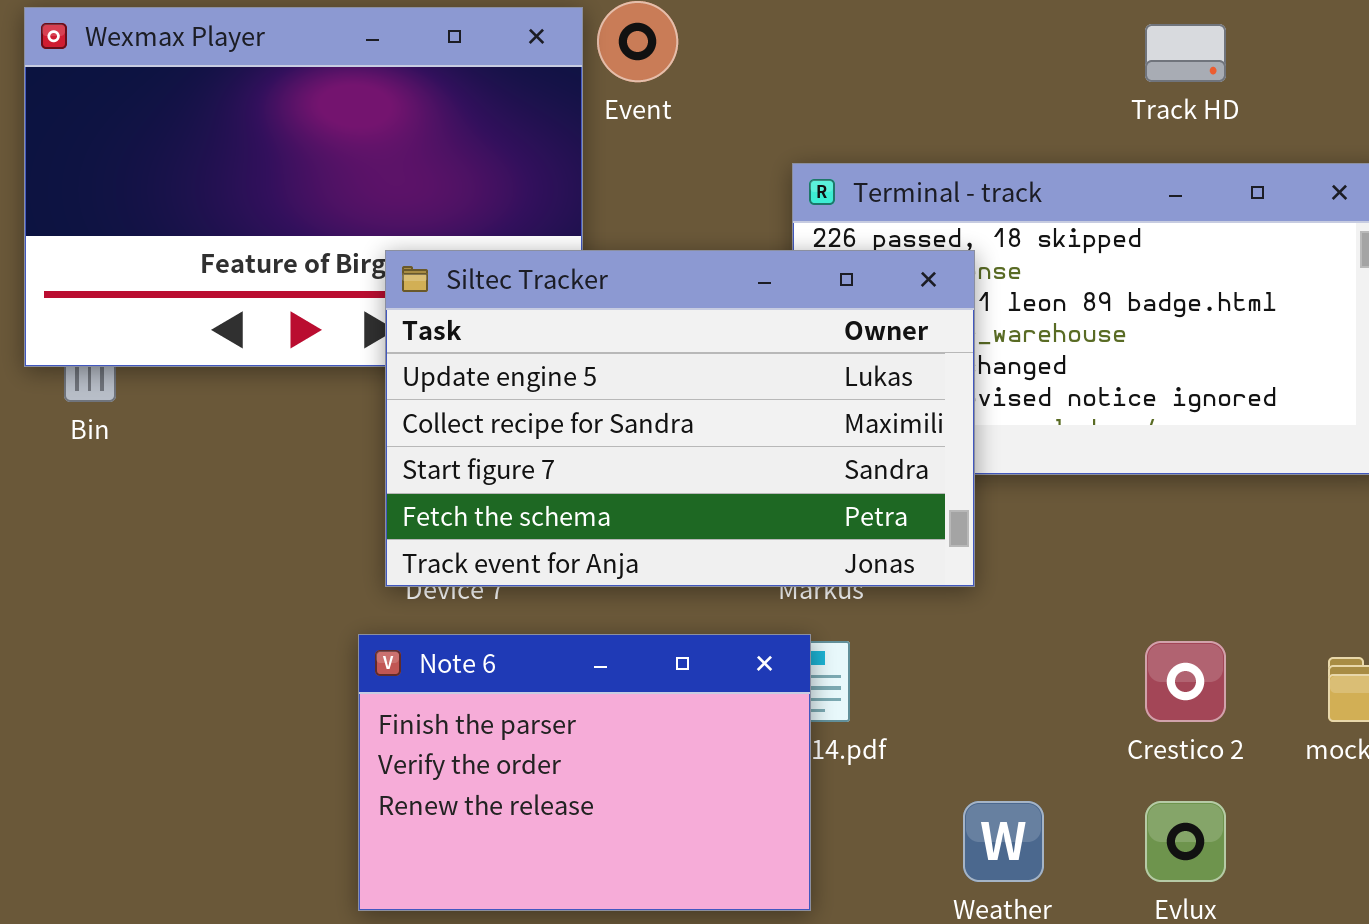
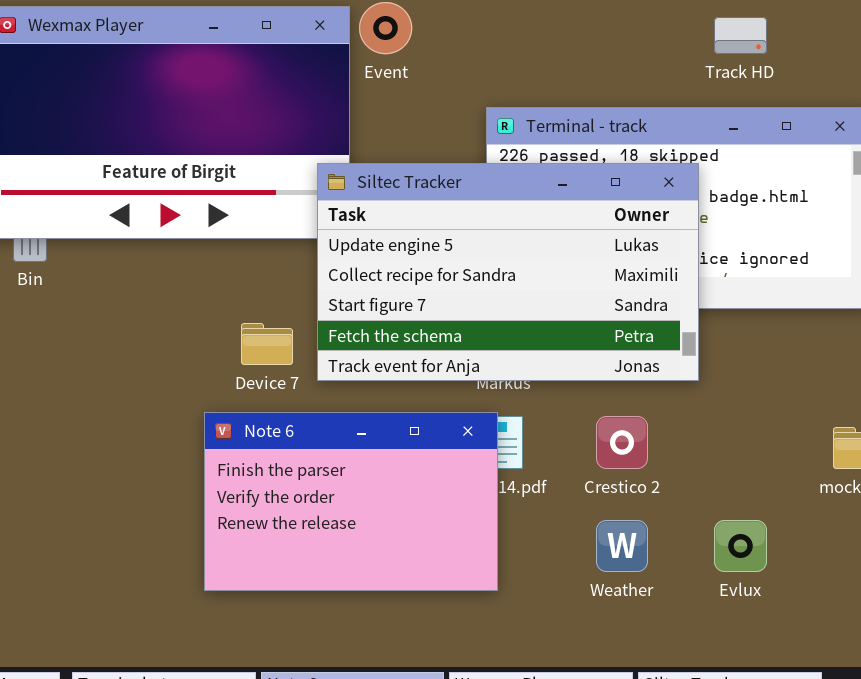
Siltec Tracker: [385,250,975,587] -> [317,163,699,381], moved
Crestico 2: [1145,641,1226,722] -> [596,416,648,469], moved

